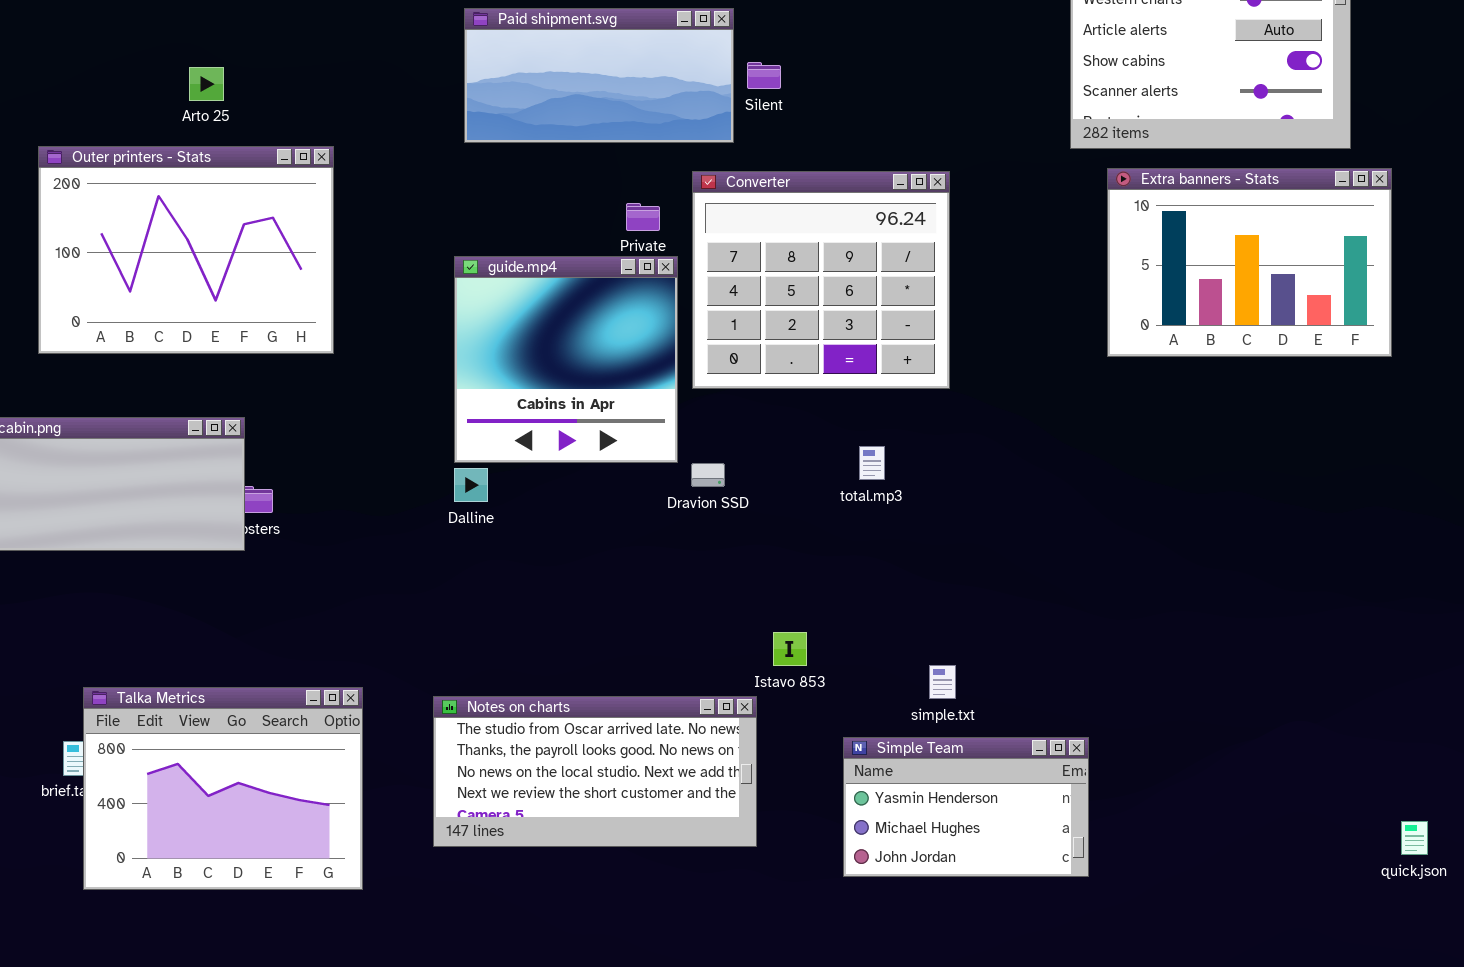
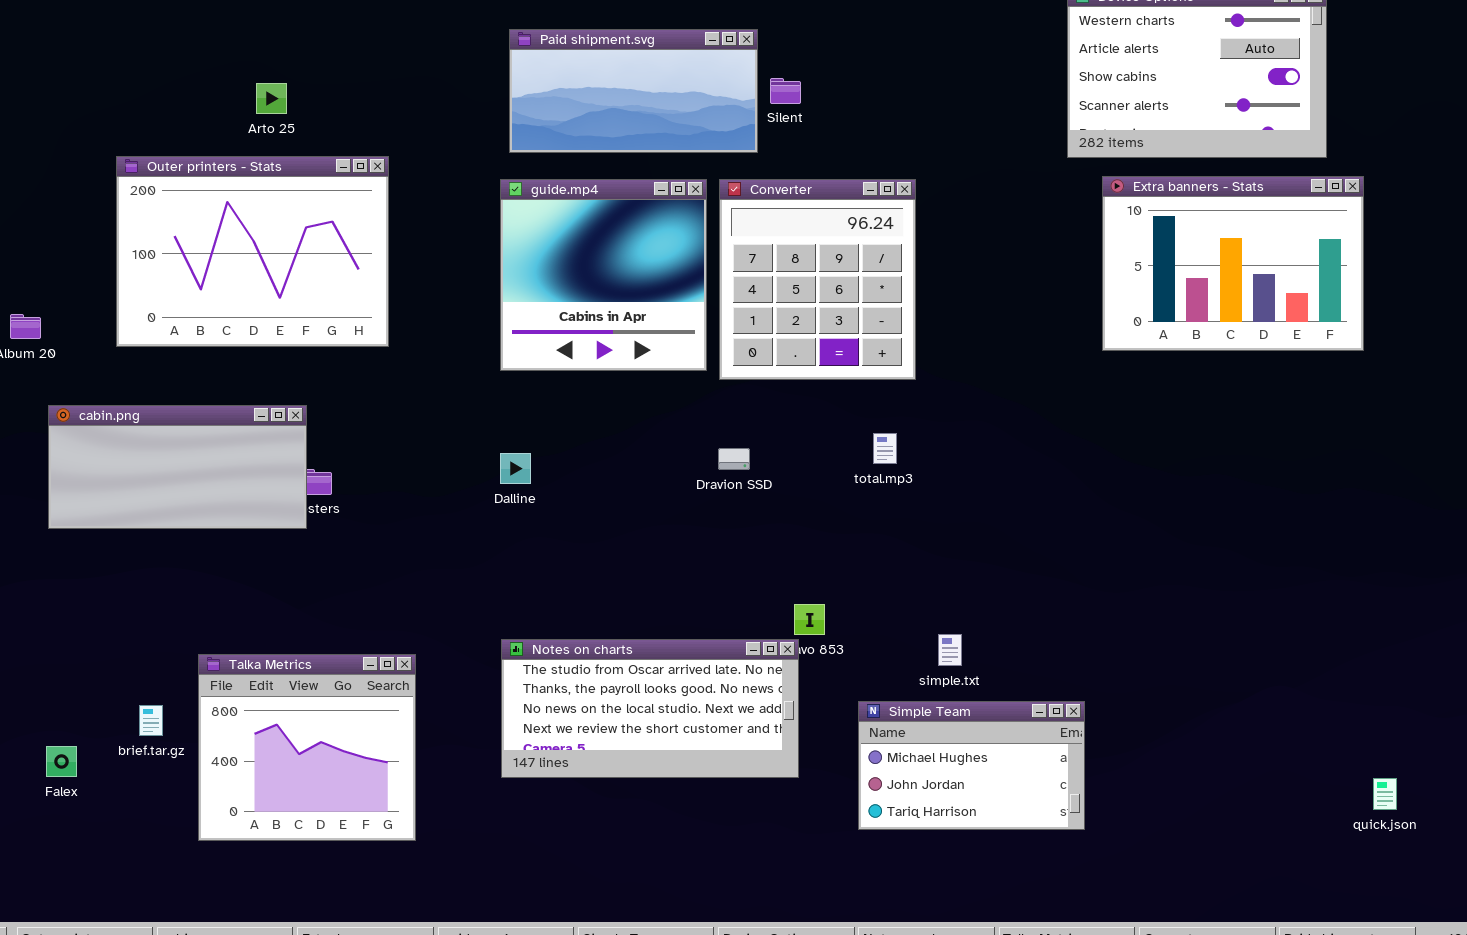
Converter: [692,171,950,389] -> [719,179,916,380], resized
guide.mp4: [454,256,678,463] -> [500,179,707,371], moved
Talka Metrics: [83,687,363,890] -> [198,654,416,841], resized
Notes on charts: [433,696,757,847] -> [501,639,799,778], moved
Simple Team: [843,737,1089,877] -> [858,701,1085,830], scrolled down 1 row

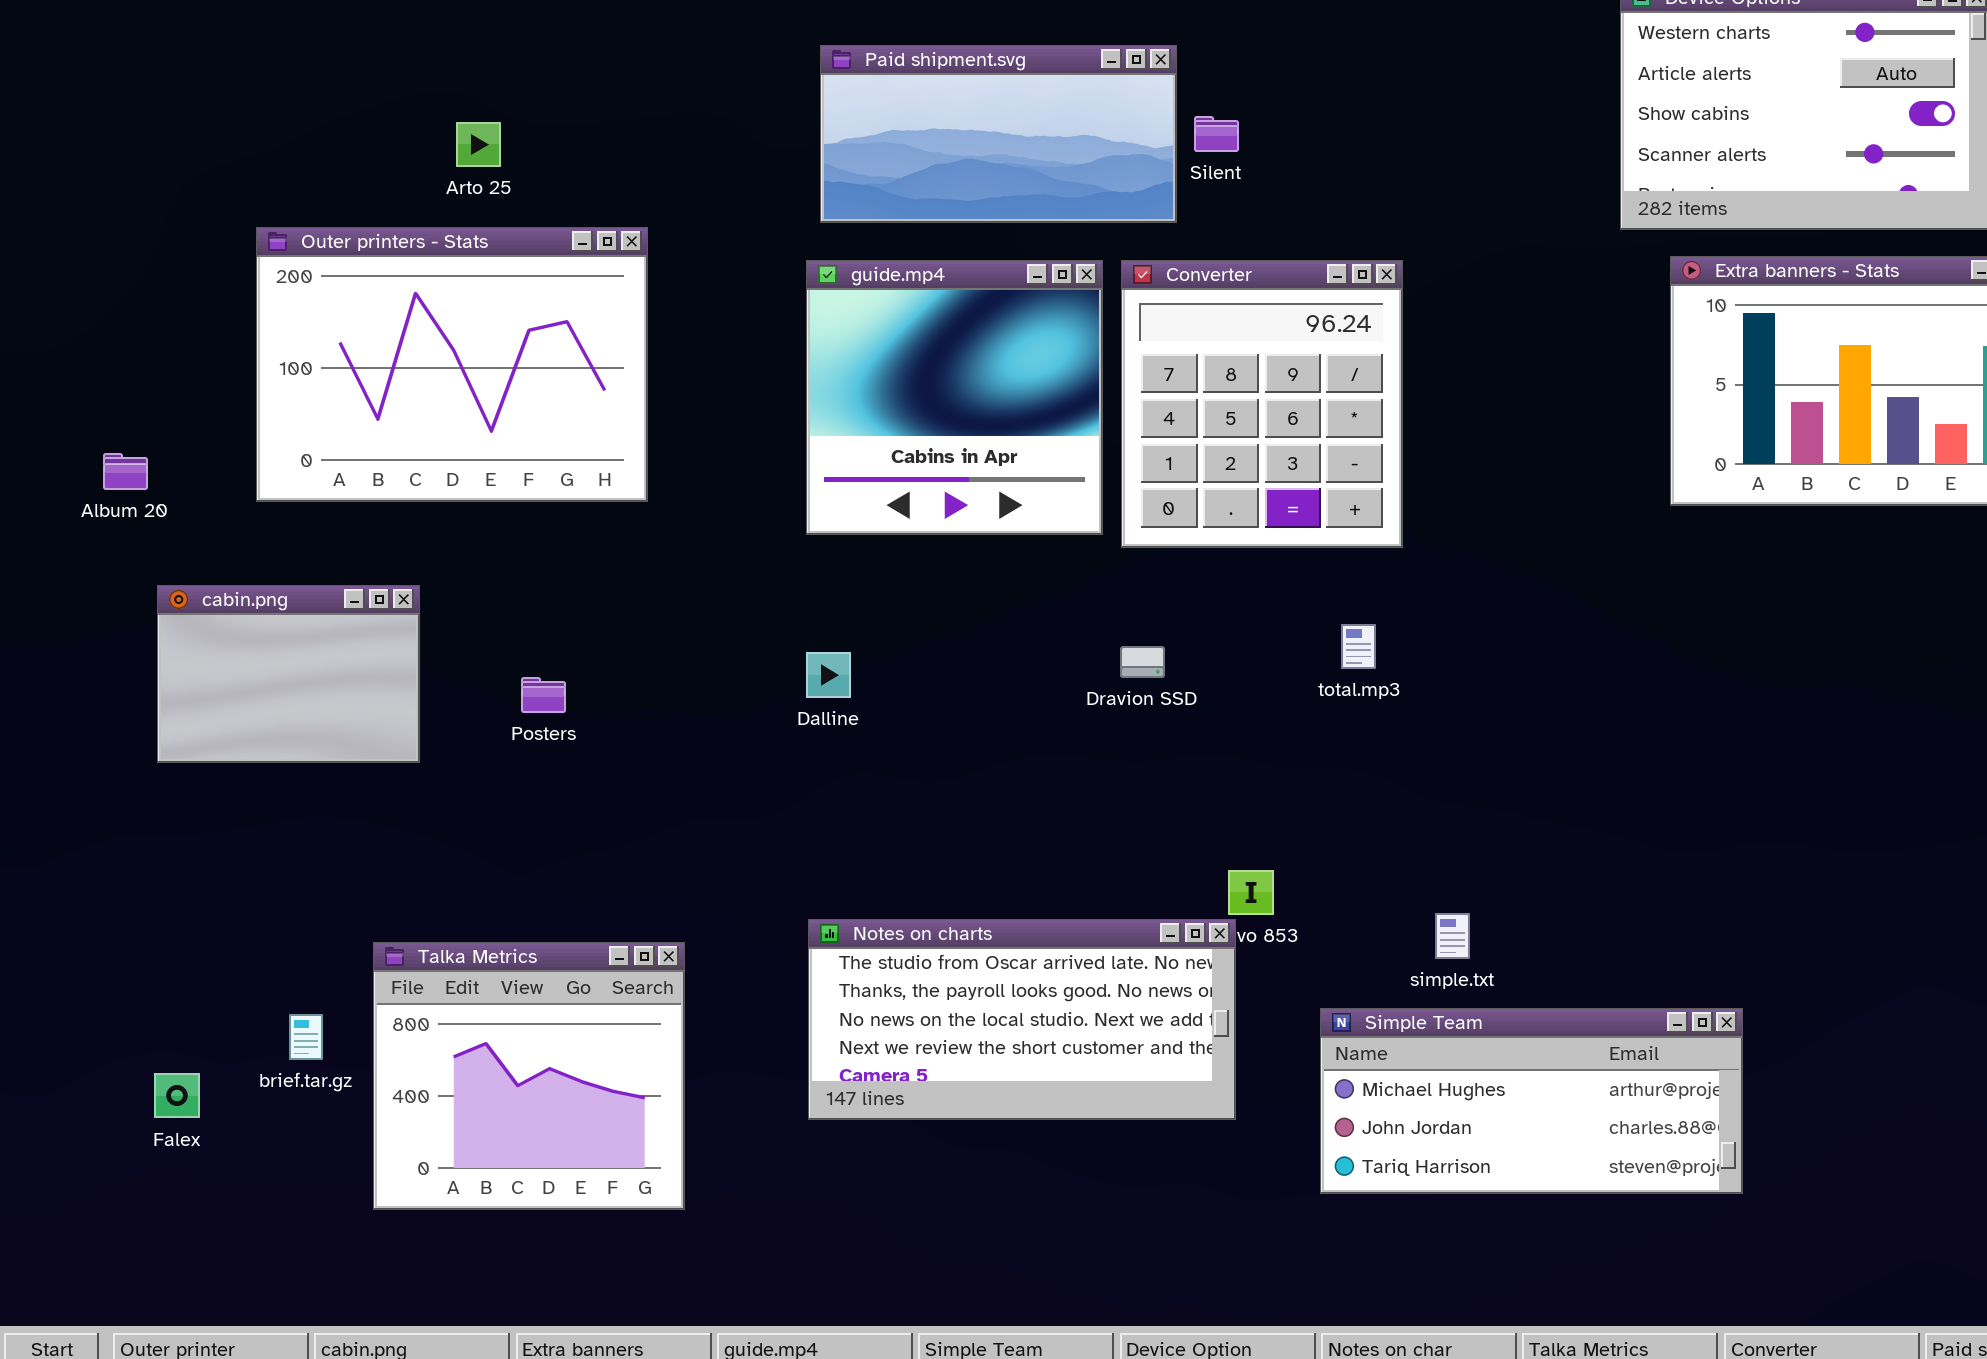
cabin.png: [48,405,307,529] -> [157,585,420,763], resized
Simple Team: [858,701,1085,830] -> [1320,1008,1743,1194], resized

